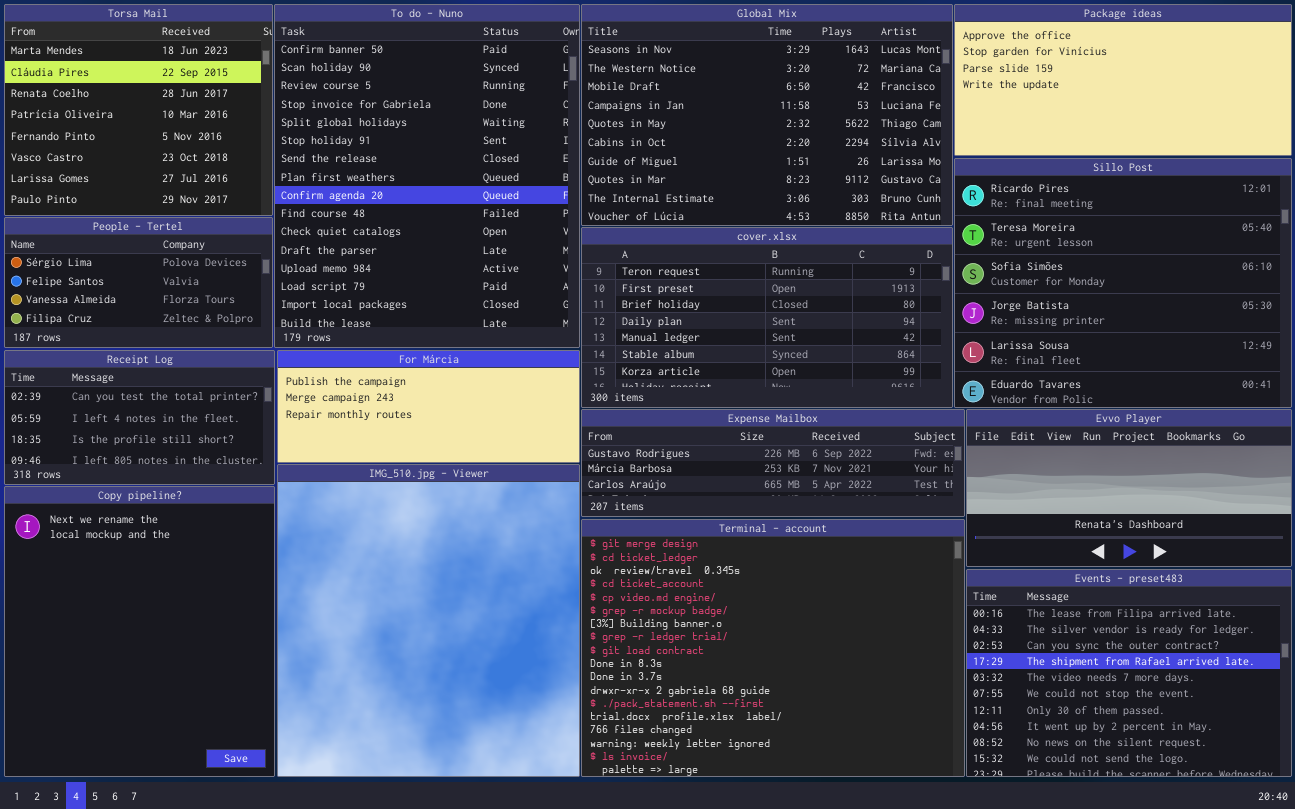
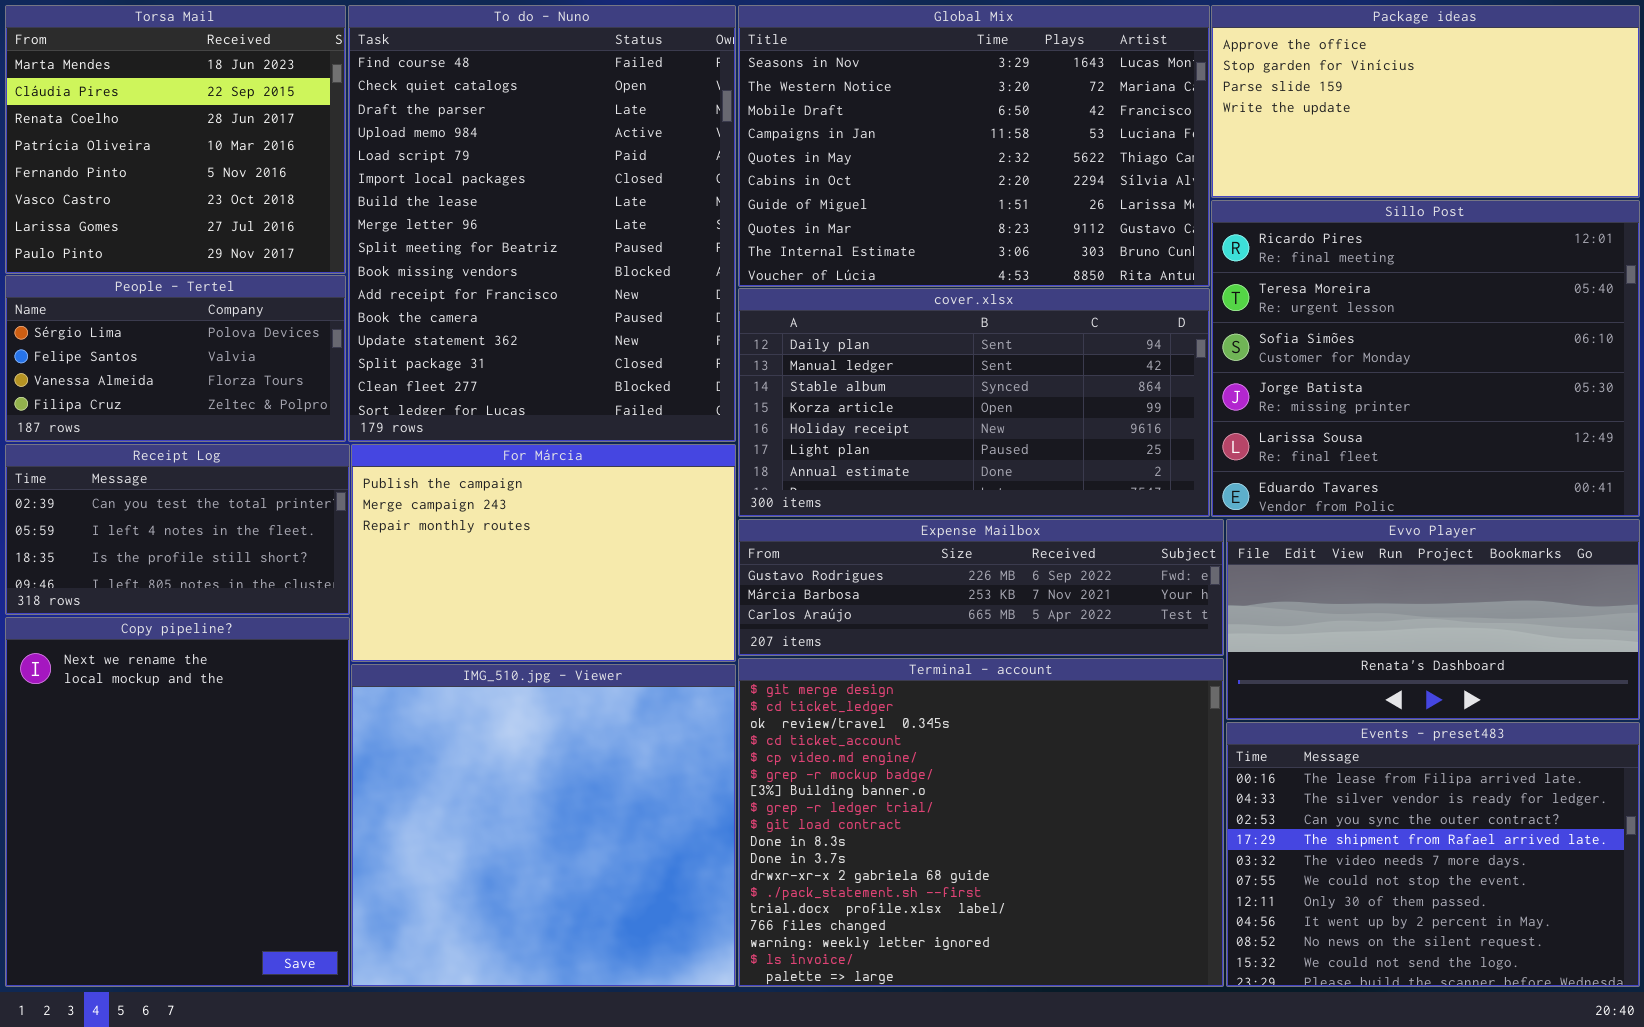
To do - Nuno: [274,4,580,348] -> [348,5,736,442], scrolled down 9 rows
cover.xlsx: [581,227,953,408] -> [738,288,1210,517], scrolled down 3 rows
For Márcia: [277,350,580,463] -> [351,444,736,662], resized
IMG_510.jpg - Viewer: [277,464,580,777] -> [351,664,736,987], resized

